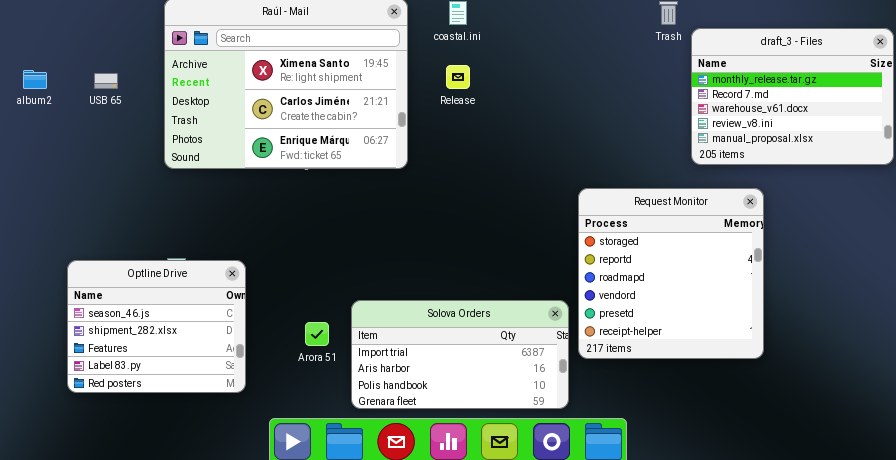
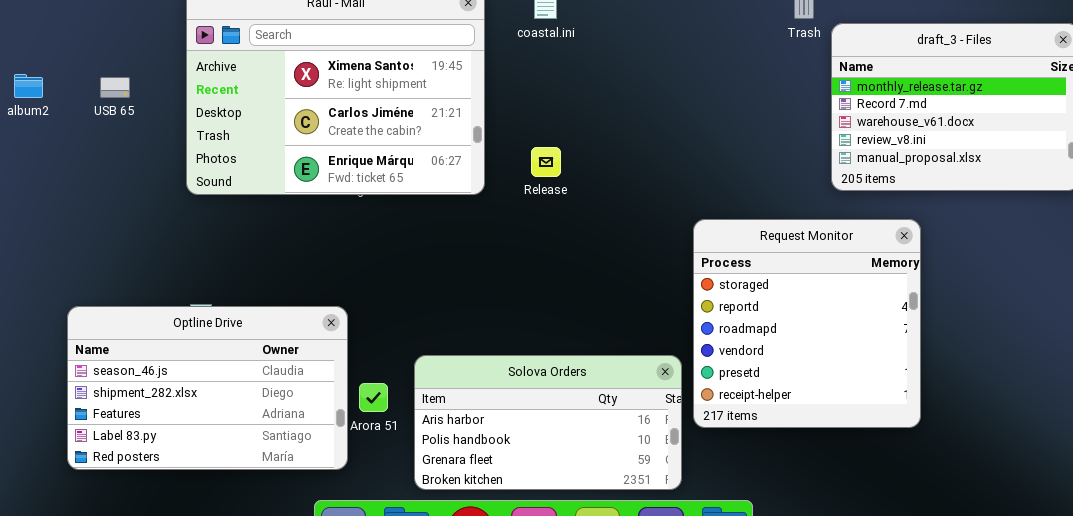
Release: [446,65,470,89] -> [531,147,561,177], moved
Optline Drive: [67,260,246,393] -> [67,306,348,470], resized
Solova Orders: [351,300,569,409] -> [414,355,682,490], scrolled down 1 row

